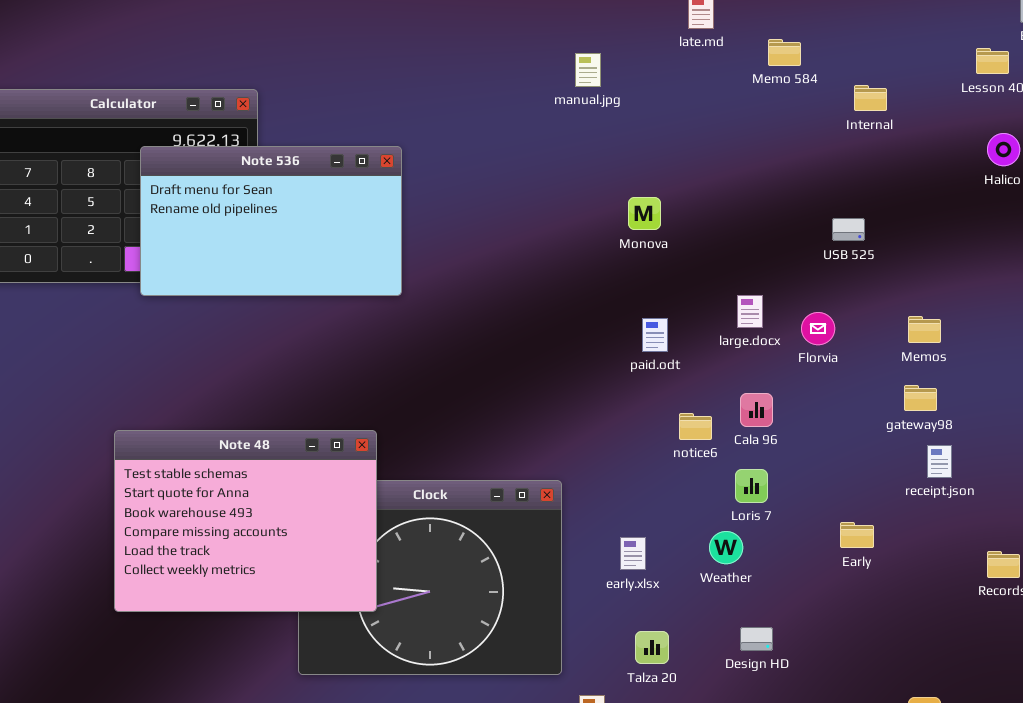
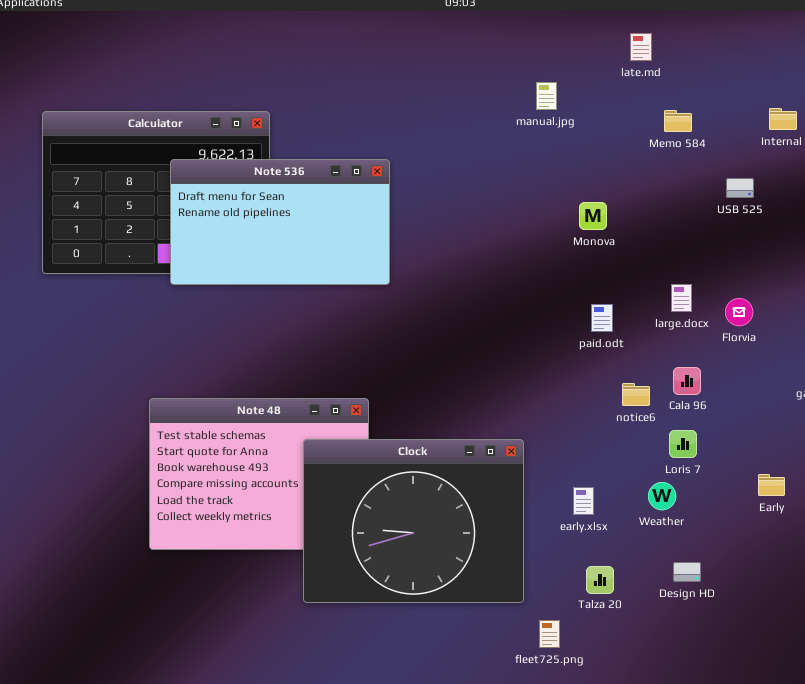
Memo 584: [768,39,801,66] -> [664,110,692,132], moved
USB 525: [832,218,865,241] -> [726,178,754,198], moved
Clock: [298,480,562,675] -> [303,439,524,603], raised

